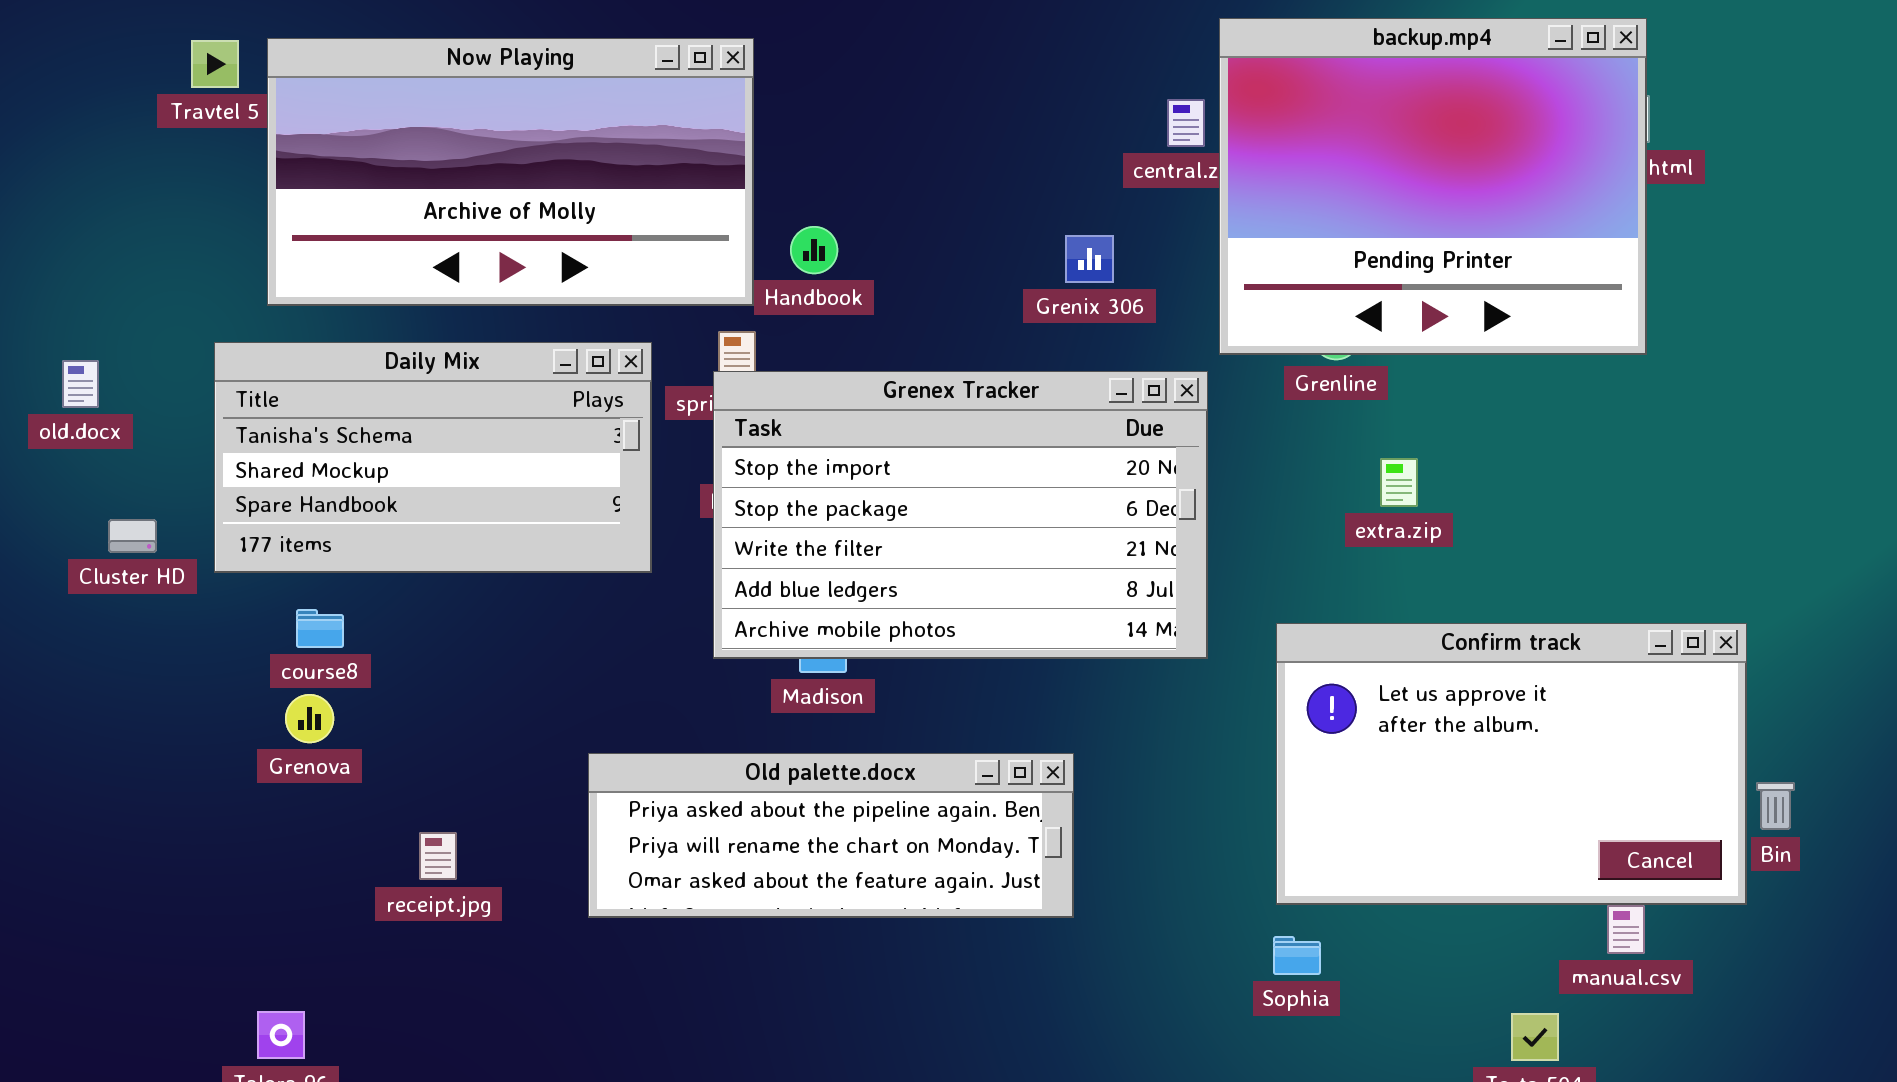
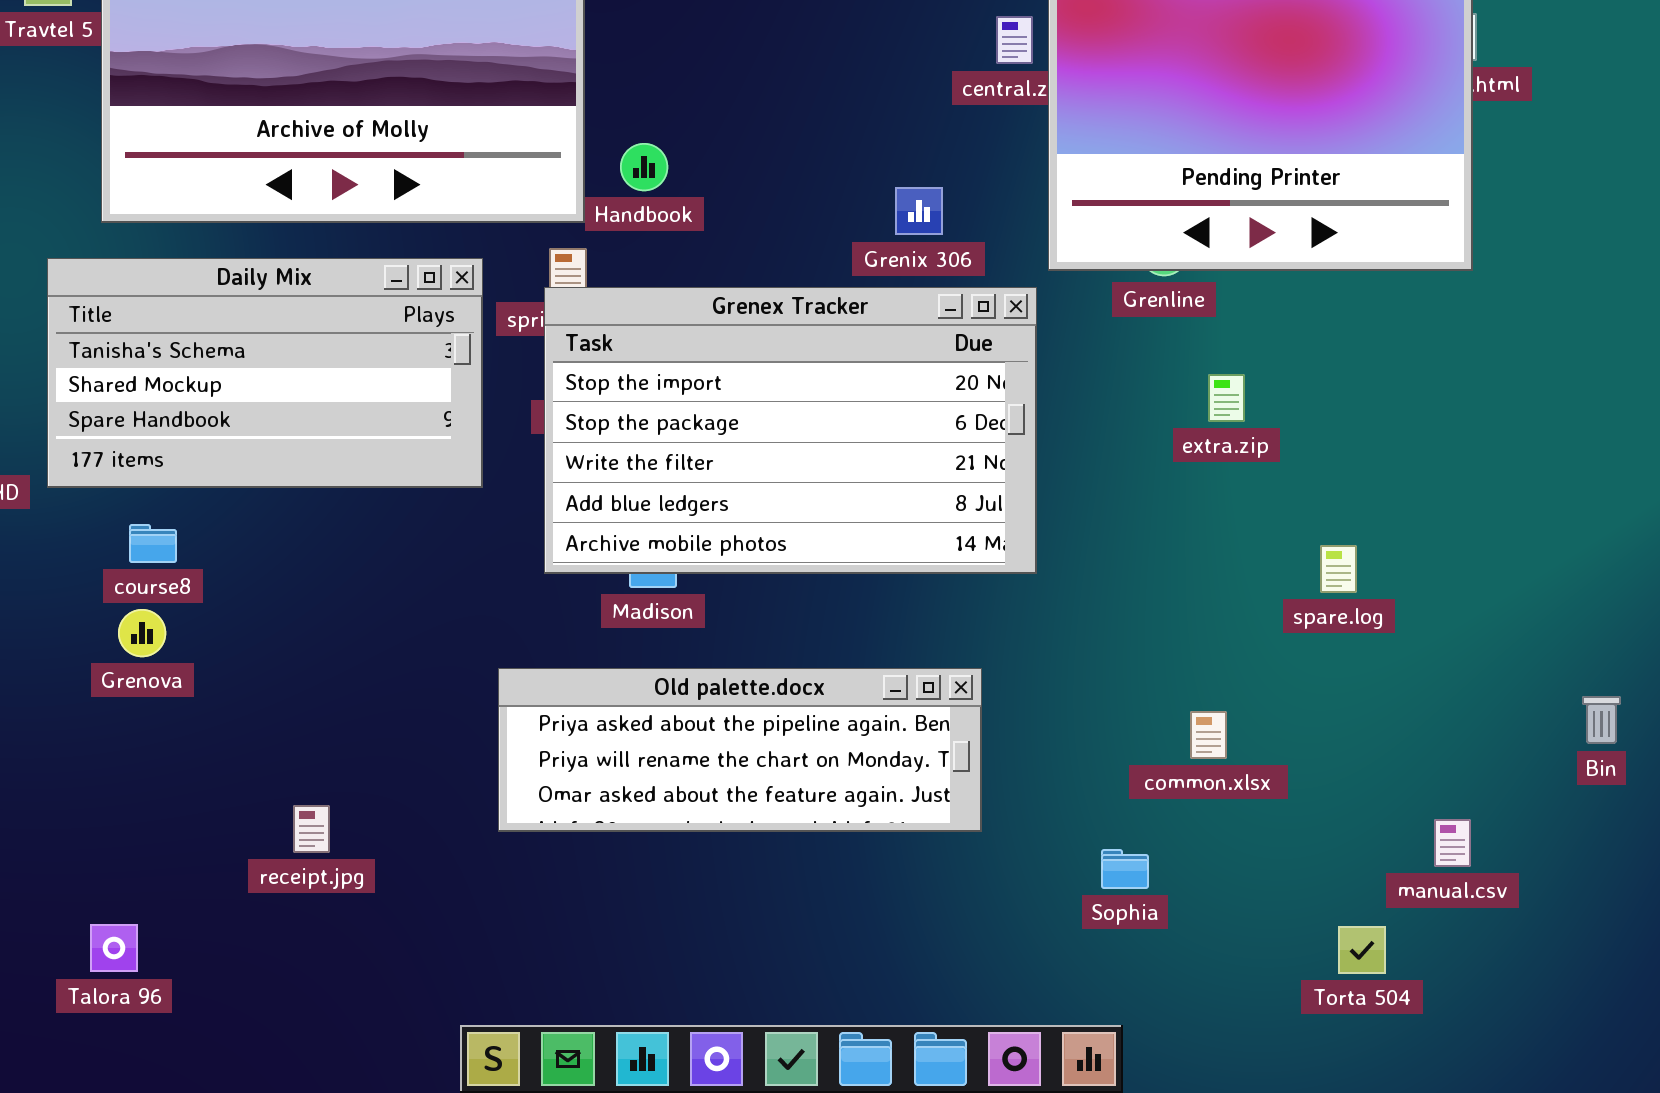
Grenix 306: [1065,235,1114,283] -> [895,187,943,235], moved
Confirm track: [1276,623,1747,905] -> none, closed
Old palette.docx: [588,753,1074,918] -> [498,668,982,832], moved
receipt.jpg: [419,832,457,880] -> [293,805,330,853], moved

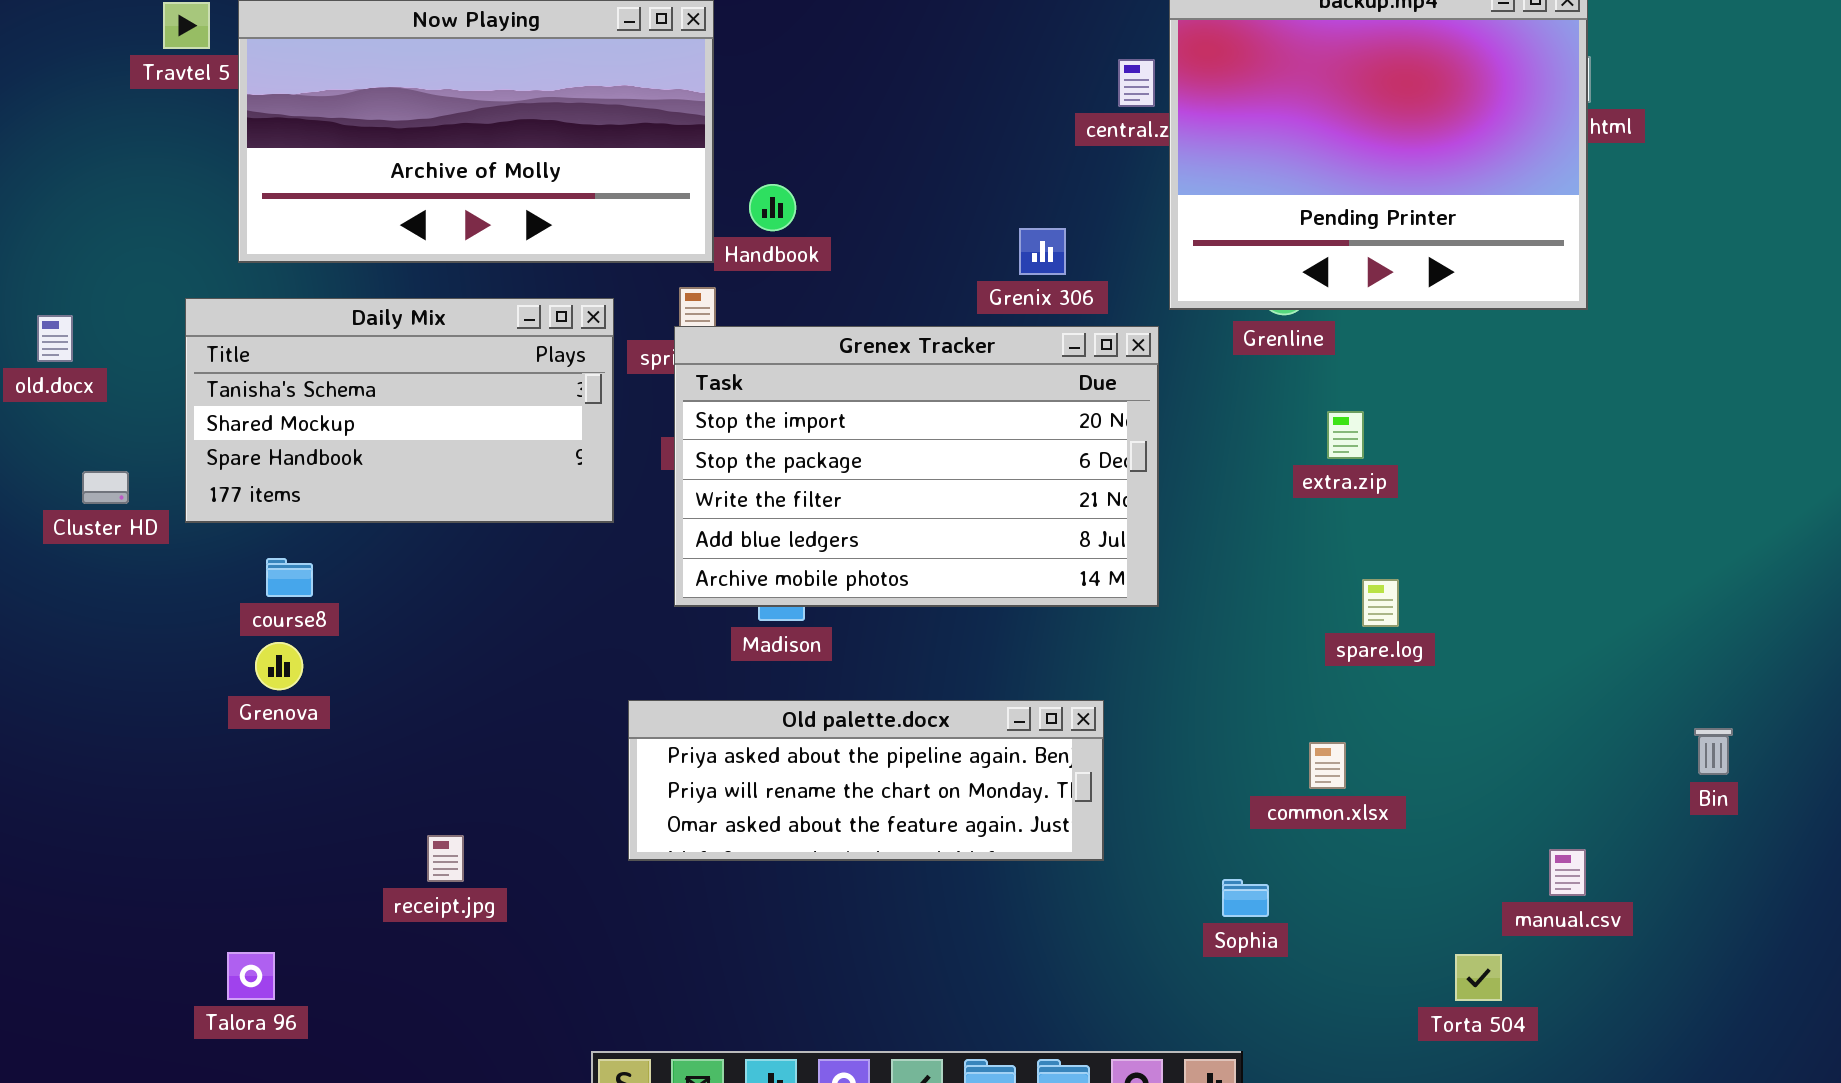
spare.log: [1320,545,1357,593] -> [1362,579,1399,627], moved

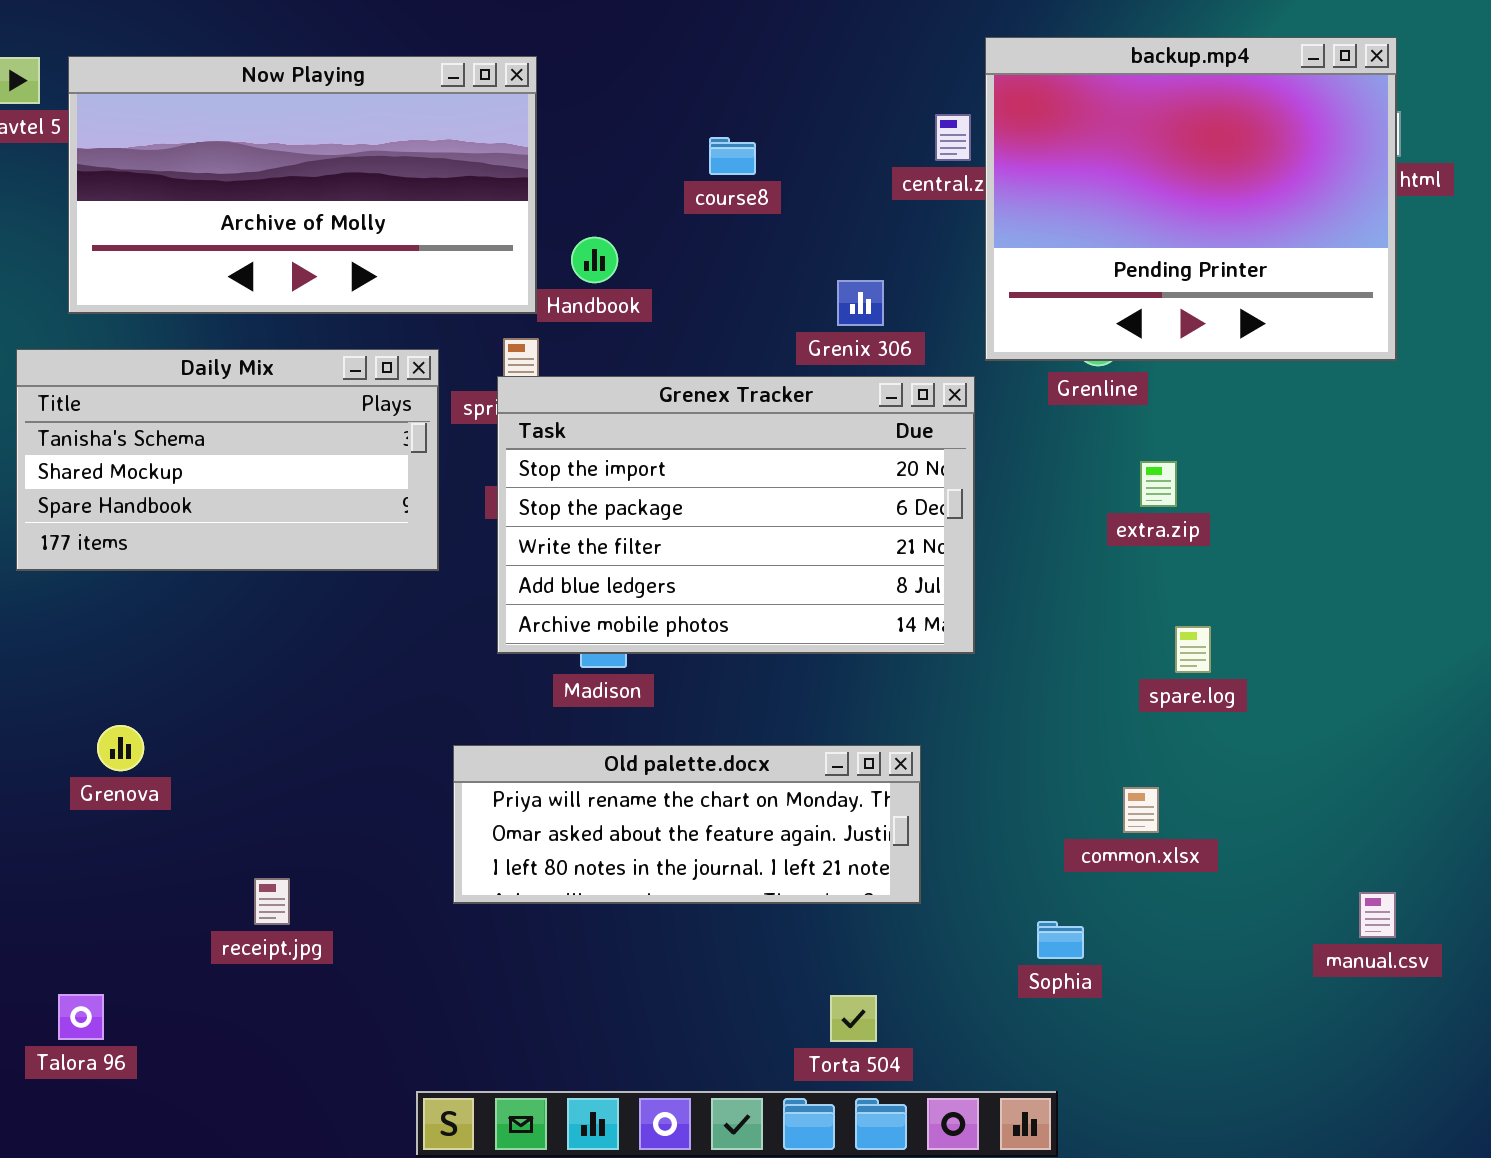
course8: [266,558,313,597] -> [709,137,756,175], moved
Grenova: [255,642,303,690] -> [97,725,144,771], moved
Old palette.docx: [628,700,1104,861] -> [453,745,921,904], scrolled down 1 row
Torta 504: [1455,954,1502,1001] -> [830,995,877,1042], moved

